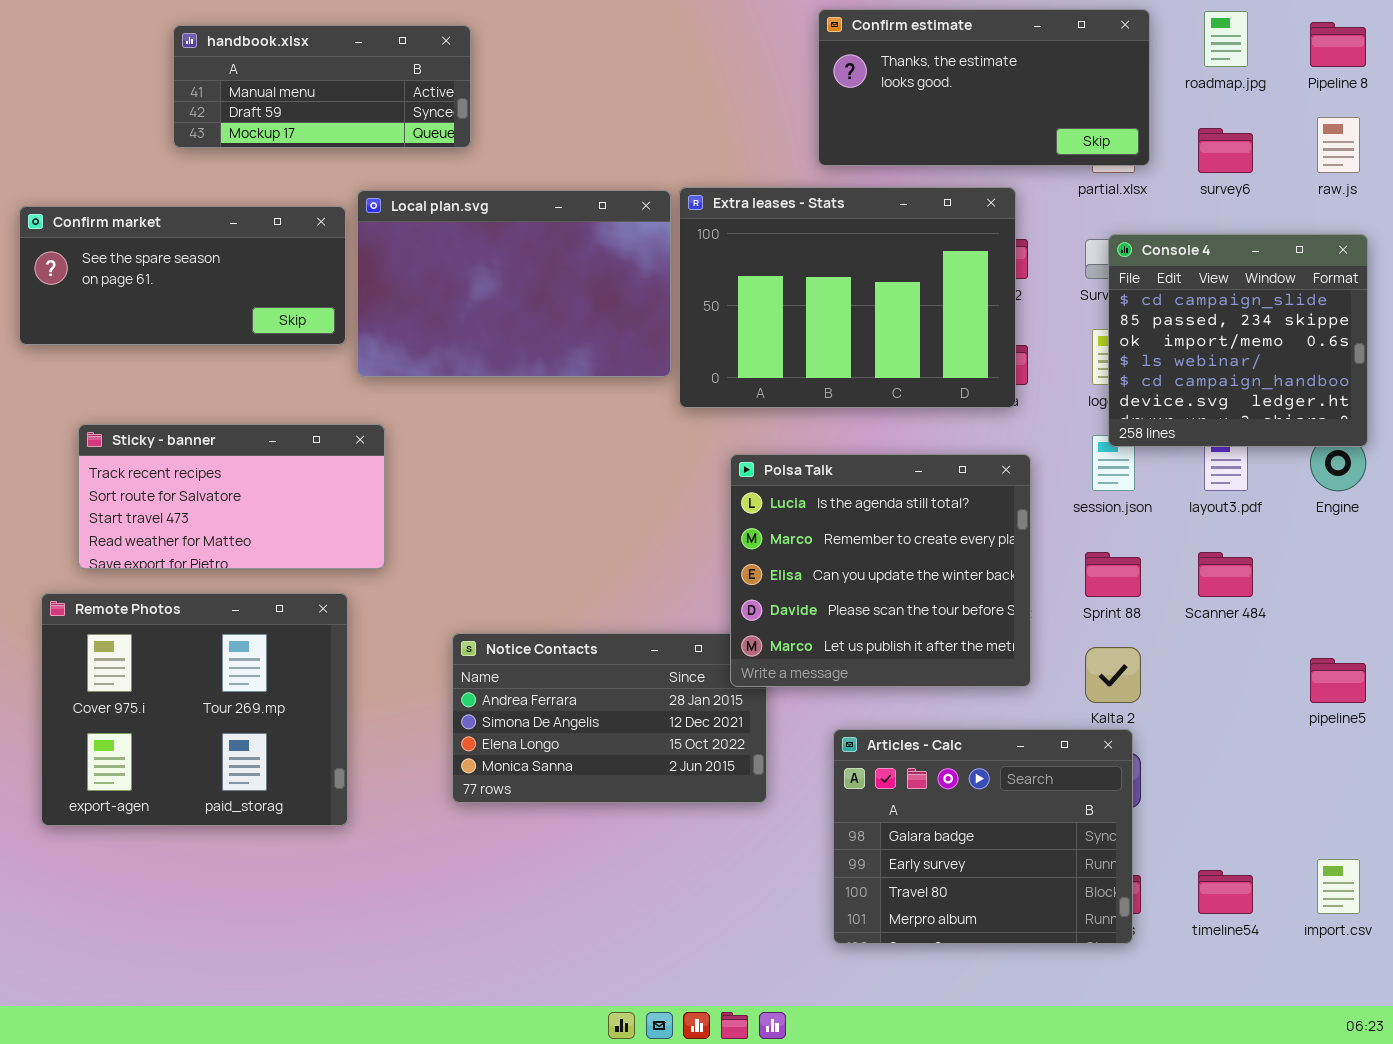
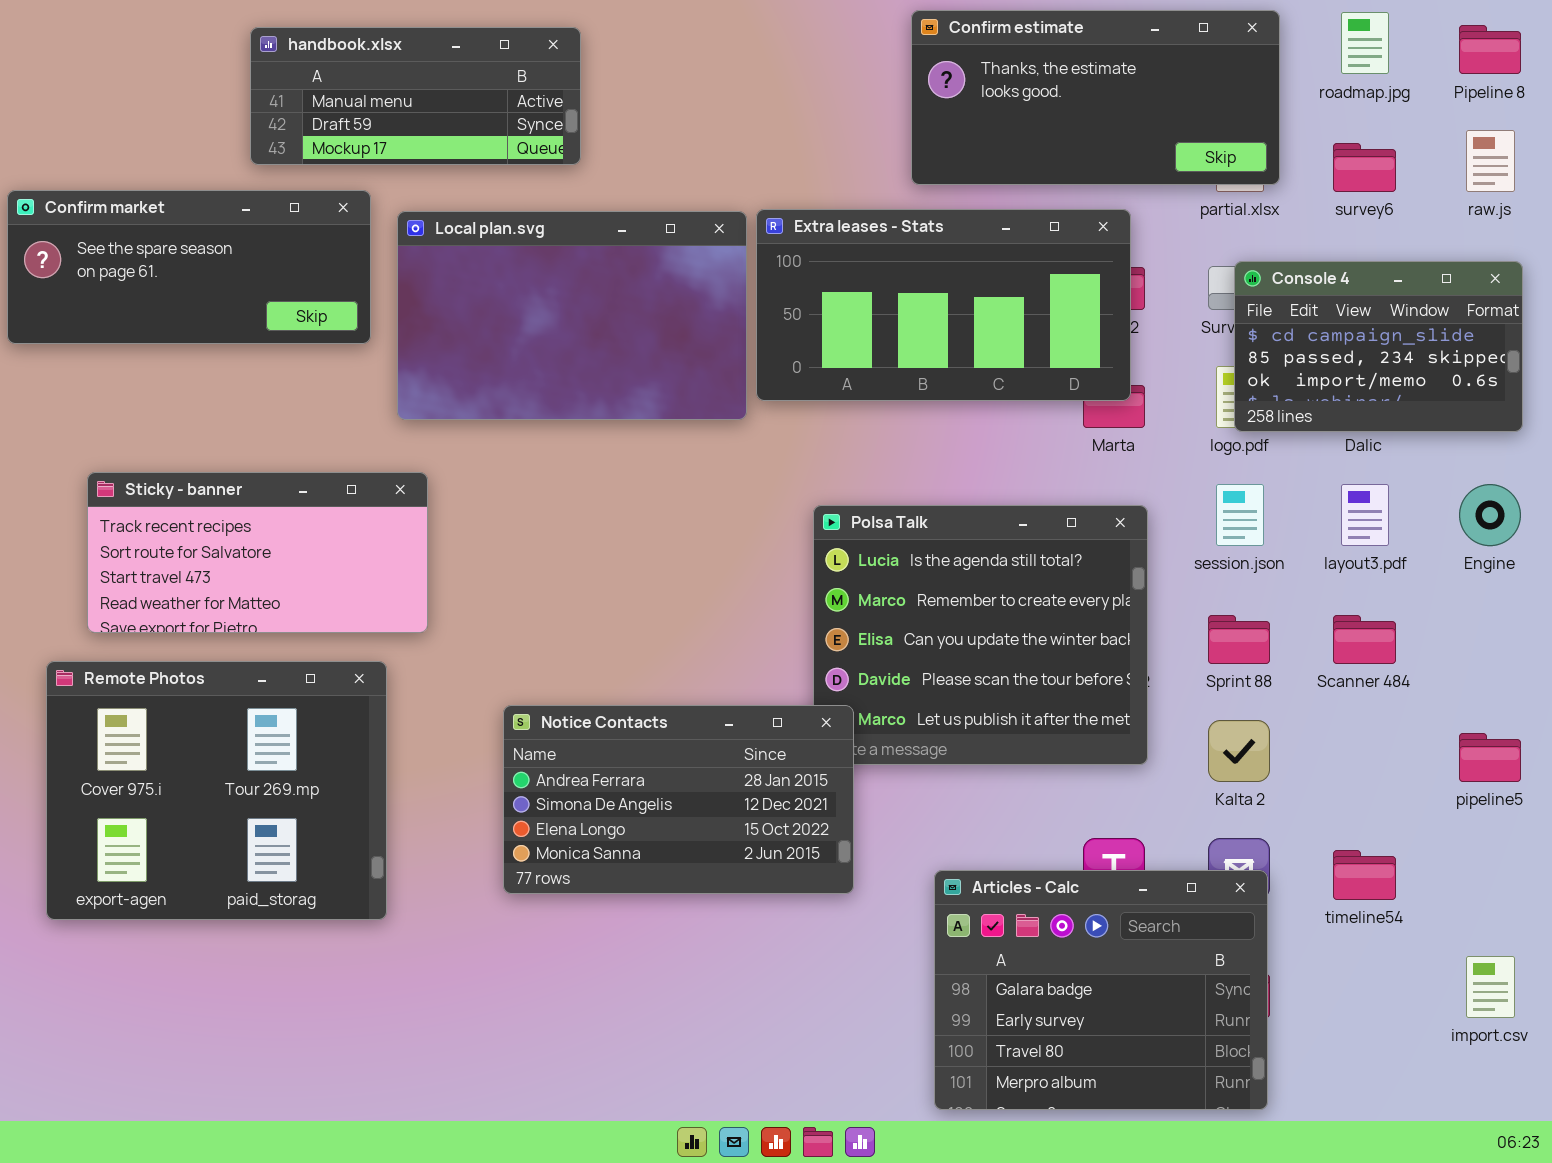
handbook.xlsx: [173,25,471,148] -> [250,27,581,165], moved
Extra leases - Stats: [679,187,1016,408] -> [756,209,1131,401], resized
Confirm market: [19,206,346,345] -> [7,190,371,344], moved
Console 4: [1108,234,1368,447] -> [1234,261,1523,432], resized
Notice Contacts: [452,633,767,803] -> [503,705,854,894], raised
Articles - Calc: [833,729,1133,944] -> [934,870,1268,1110], moved
timeline54: [1198,870,1253,914] -> [1333,850,1396,900], moved

